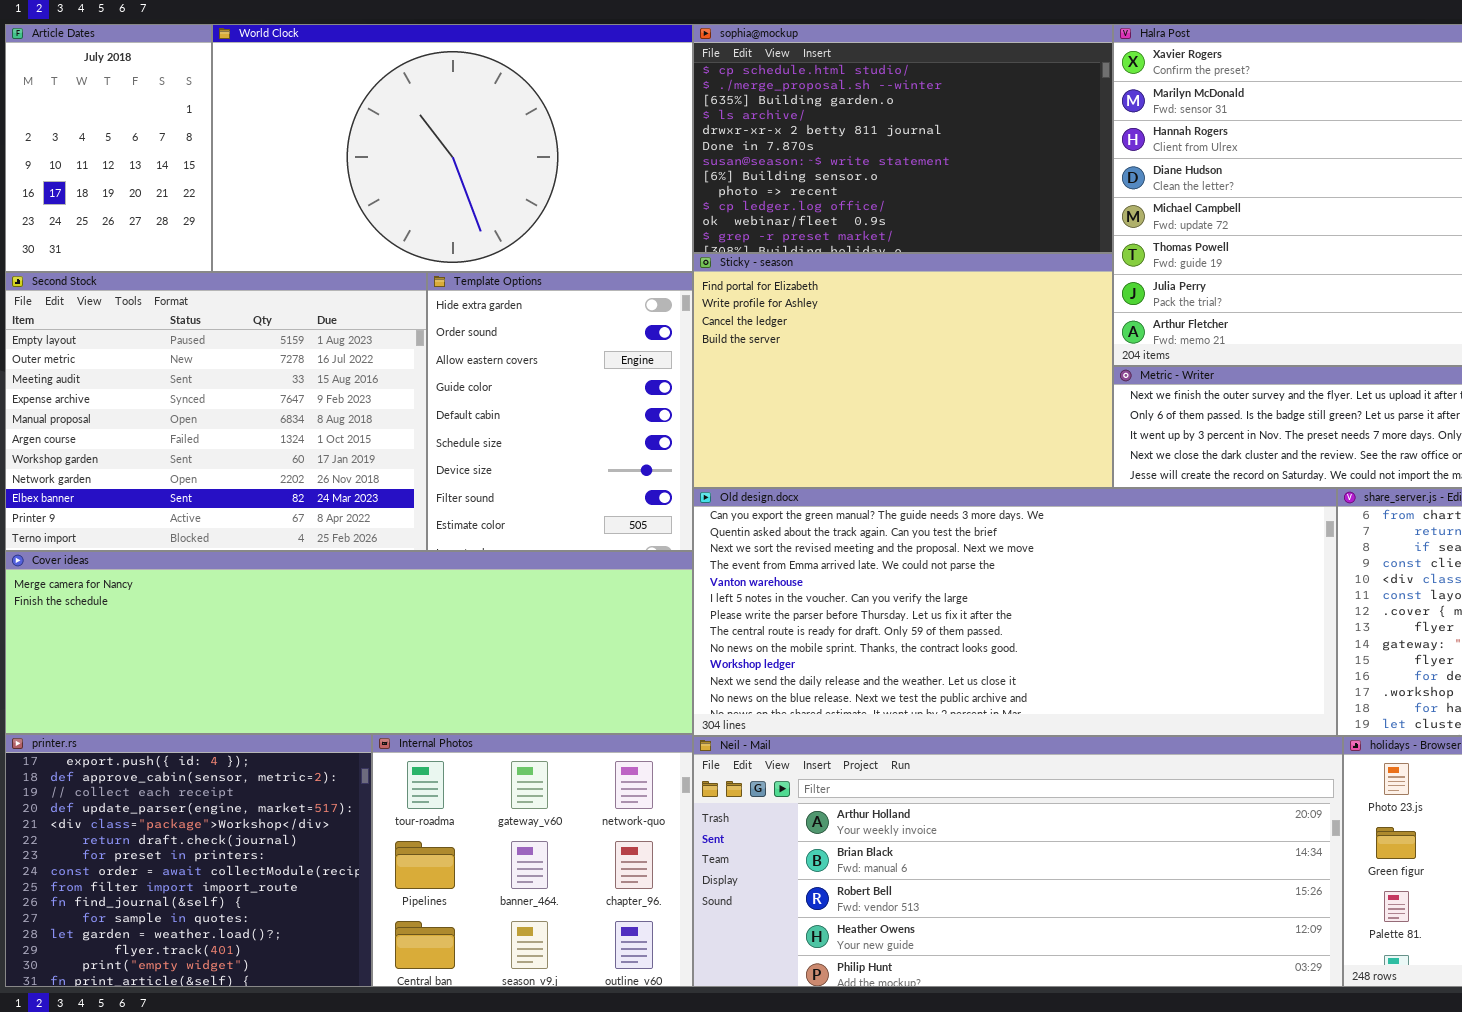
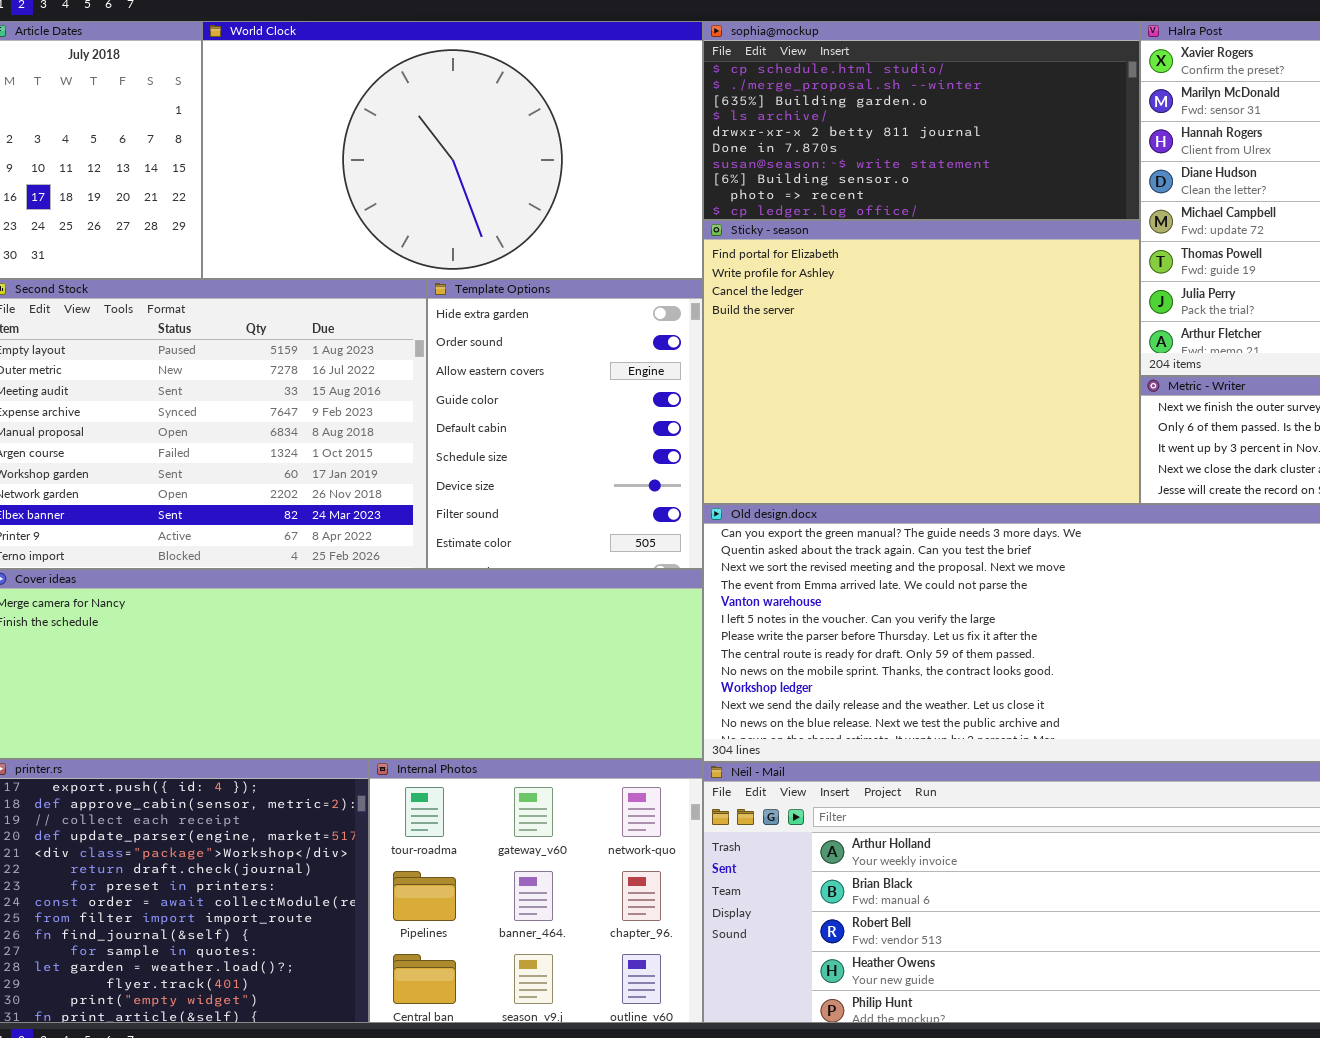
sophia@mockup: [693,24,1113,253] -> [703,21,1140,220], resized
Sticky - season: [693,253,1113,488] -> [703,220,1140,504], resized

